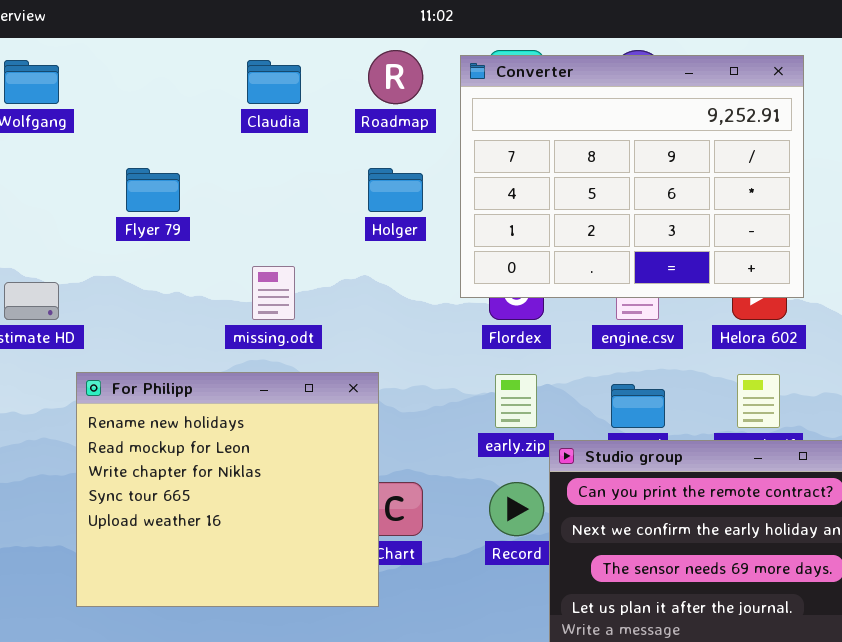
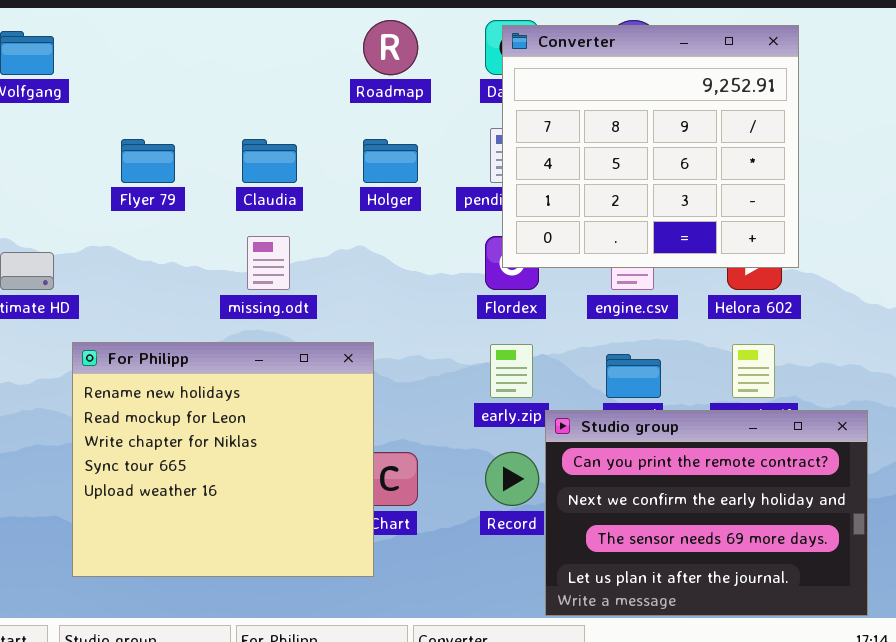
Converter: [460,55,804,298] -> [502,25,799,268], resized
Claudia: [247,60,301,104] -> [242,139,297,183], moved

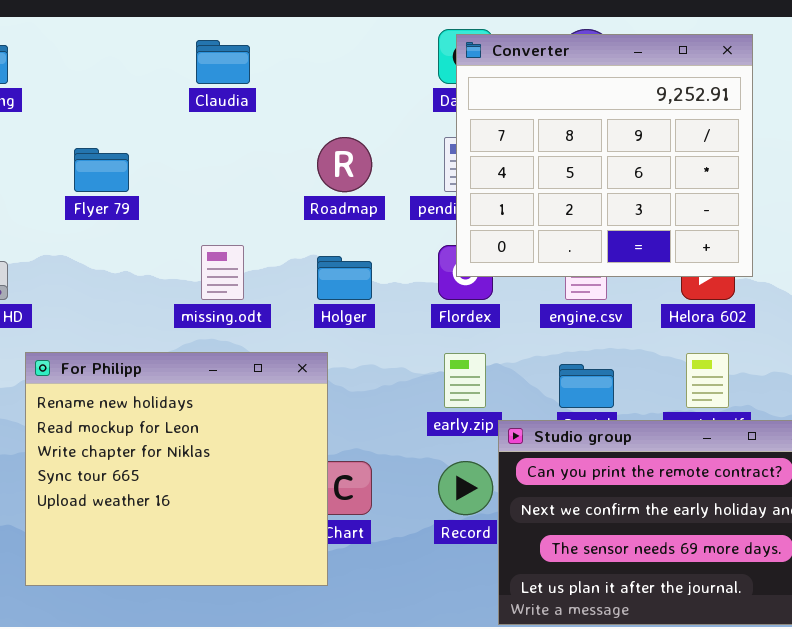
Roadmap: [363,20,418,75] -> [317,137,372,192], moved
Claudia: [242,139,297,183] -> [196,40,250,84], moved
Holger: [363,139,418,183] -> [317,256,372,300], moved

